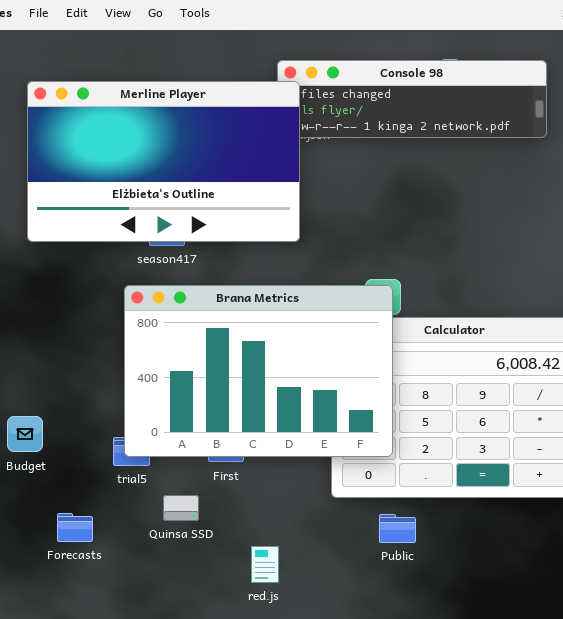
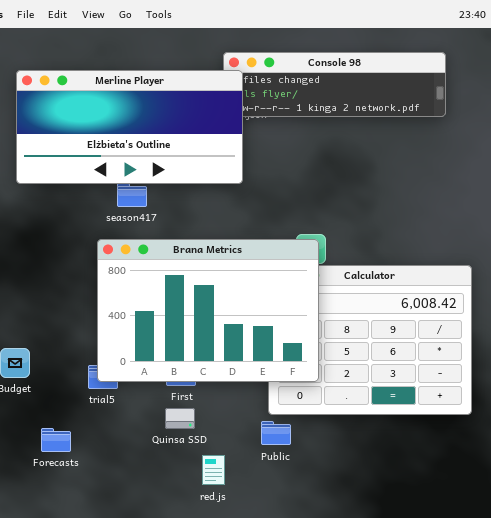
Merline Player: [27,81,300,242] -> [16,70,243,184], resized
Quinsa SSD: [163,495,199,521] -> [165,408,195,429], moved
Public: [379,514,416,543] -> [261,421,291,445], moved

